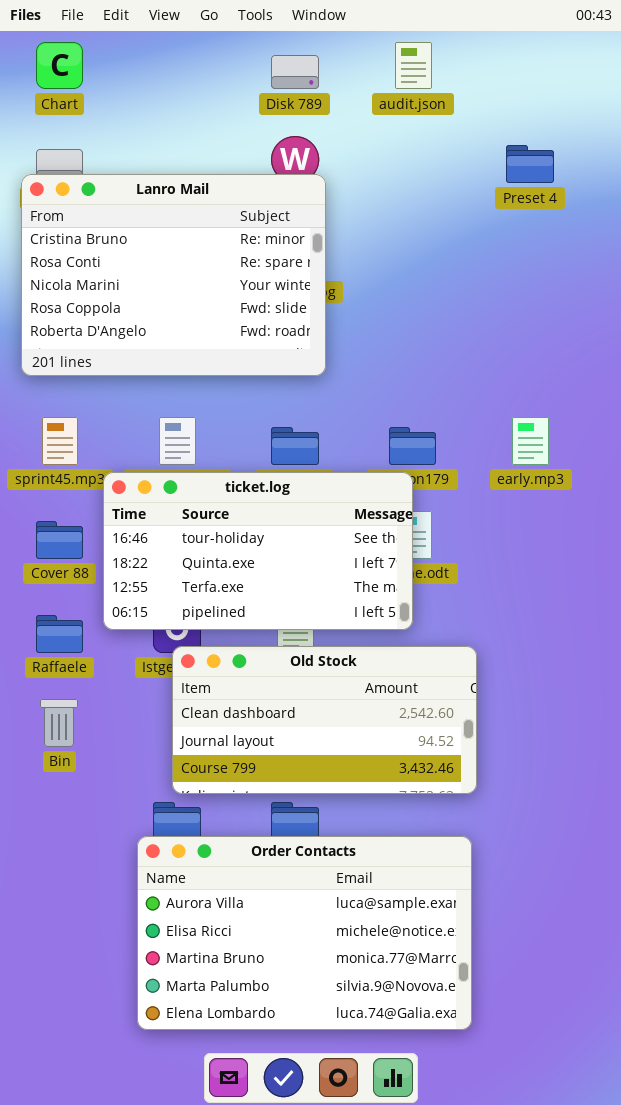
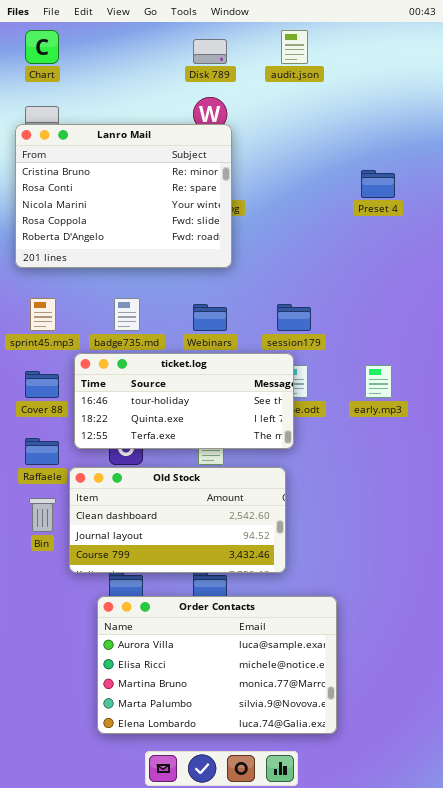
Preset 4: [506,145,554,183] -> [361,170,395,198], moved
early.mp3: [512,417,549,465] -> [365,365,392,398], moved
ticket.log: [103,472,413,630] -> [74,353,294,449], resized
Old Stock: [172,646,477,794] -> [69,467,286,573], moved

